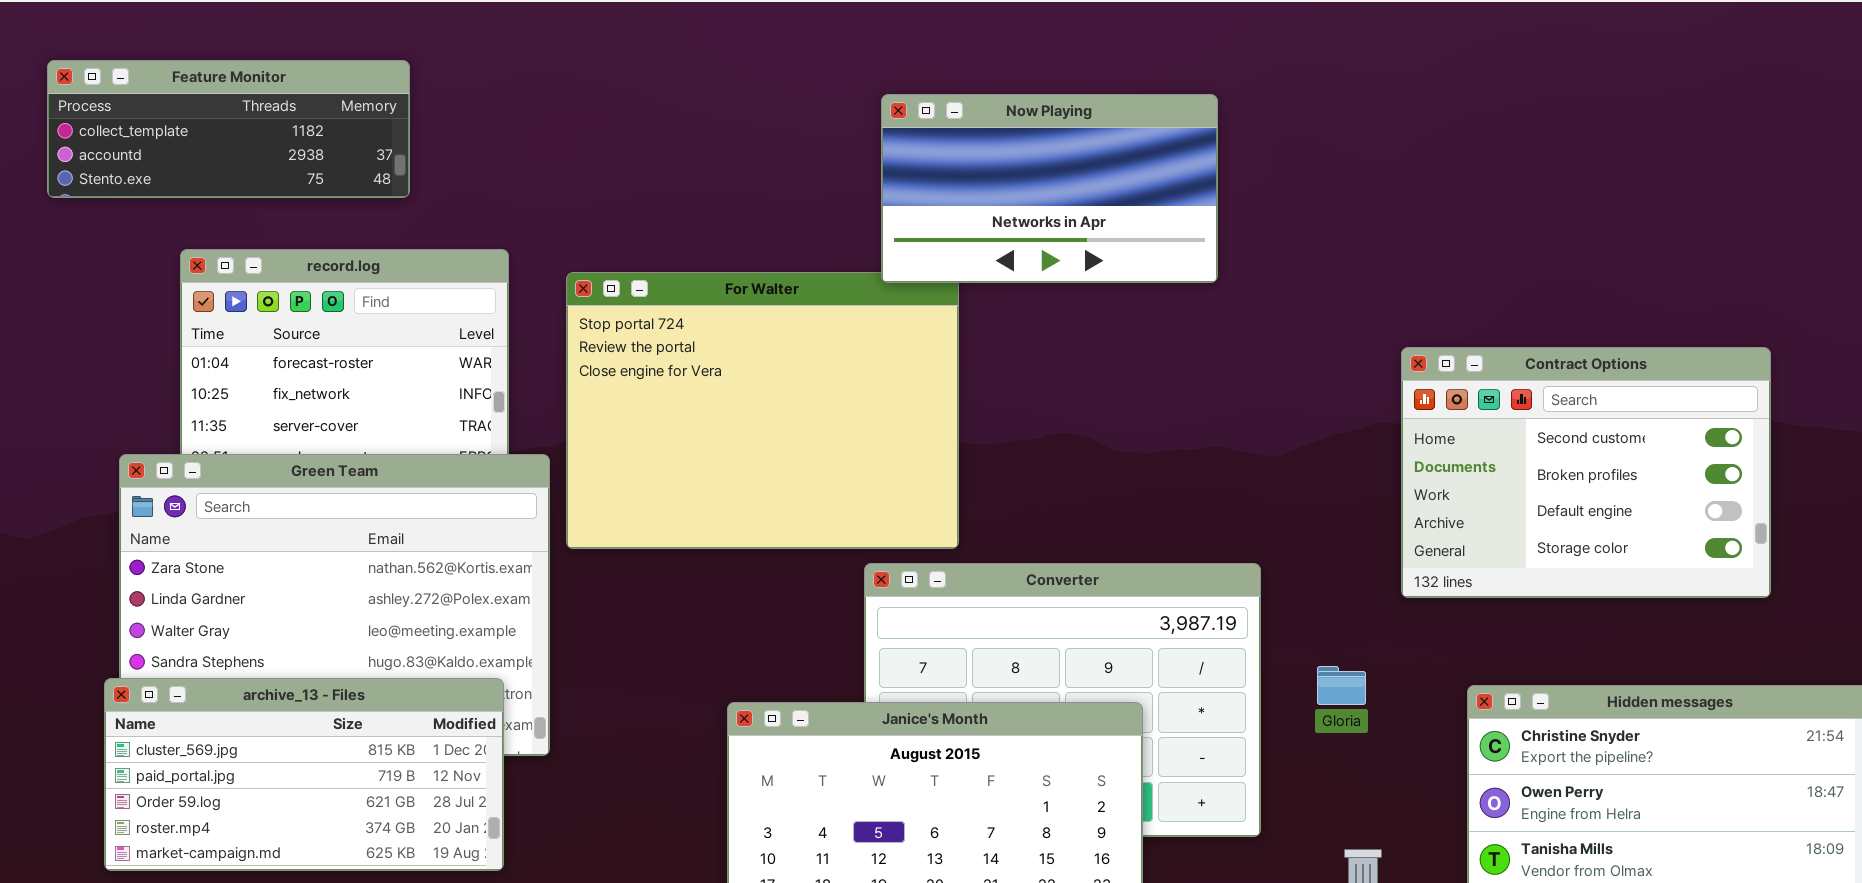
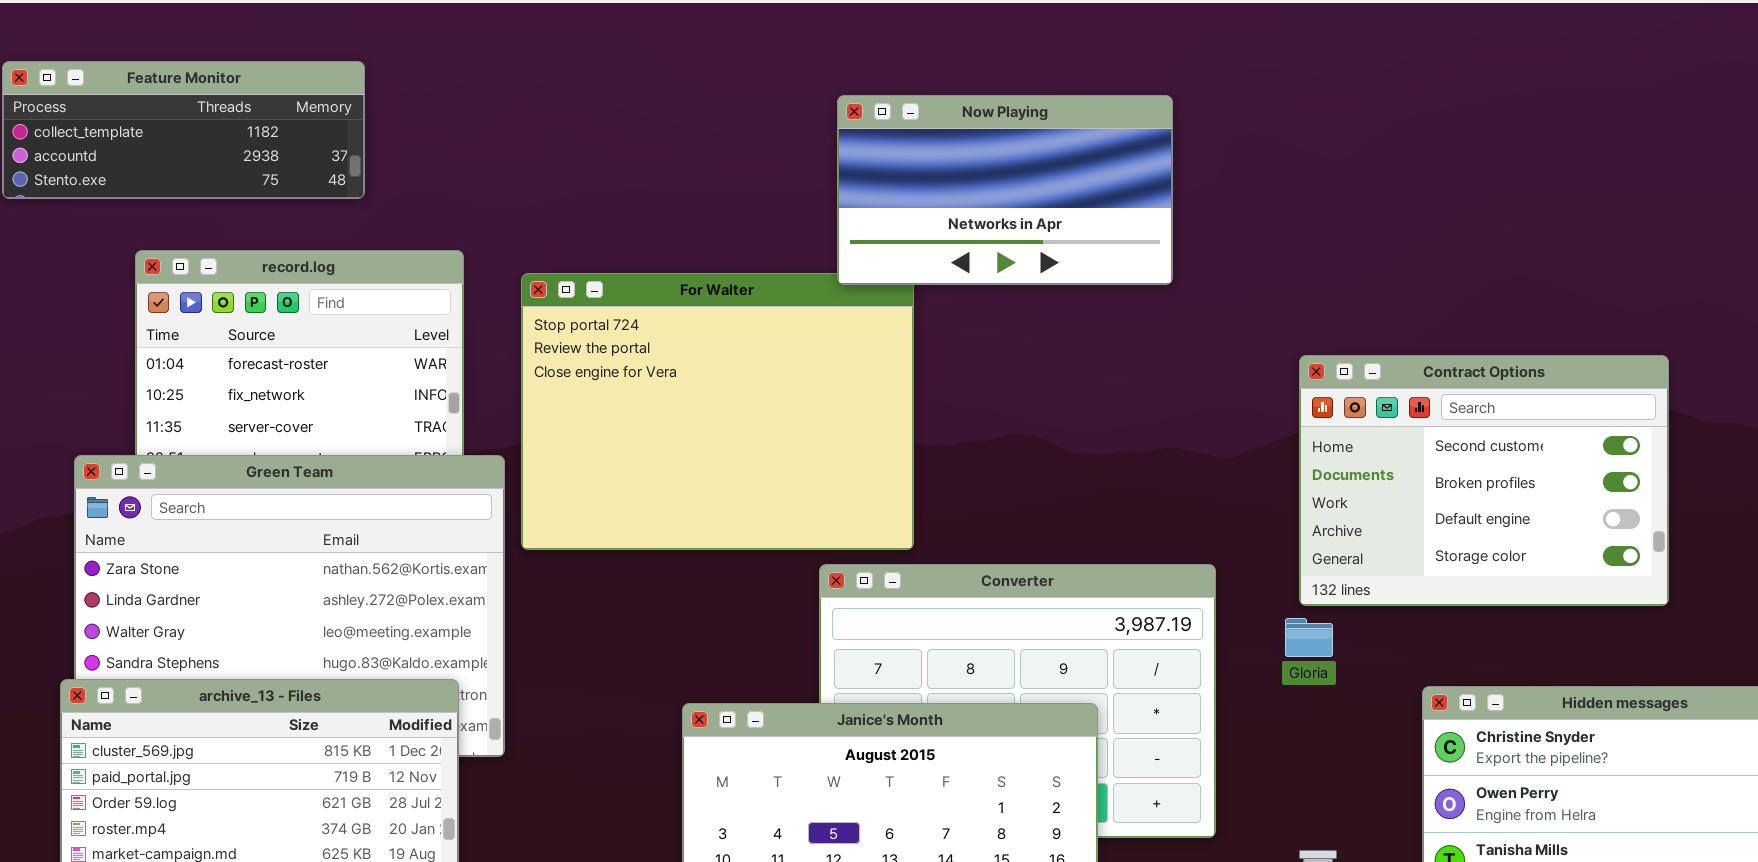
Contract Options: [1401,347,1771,598] -> [1299,355,1669,606], moved
Gloria: [1317,666,1366,705] -> [1285,618,1333,657], moved

